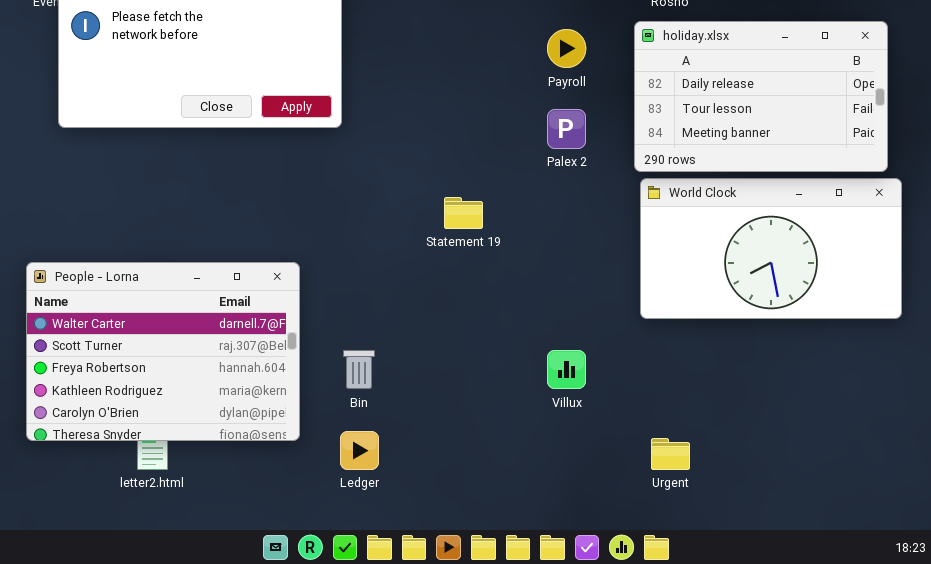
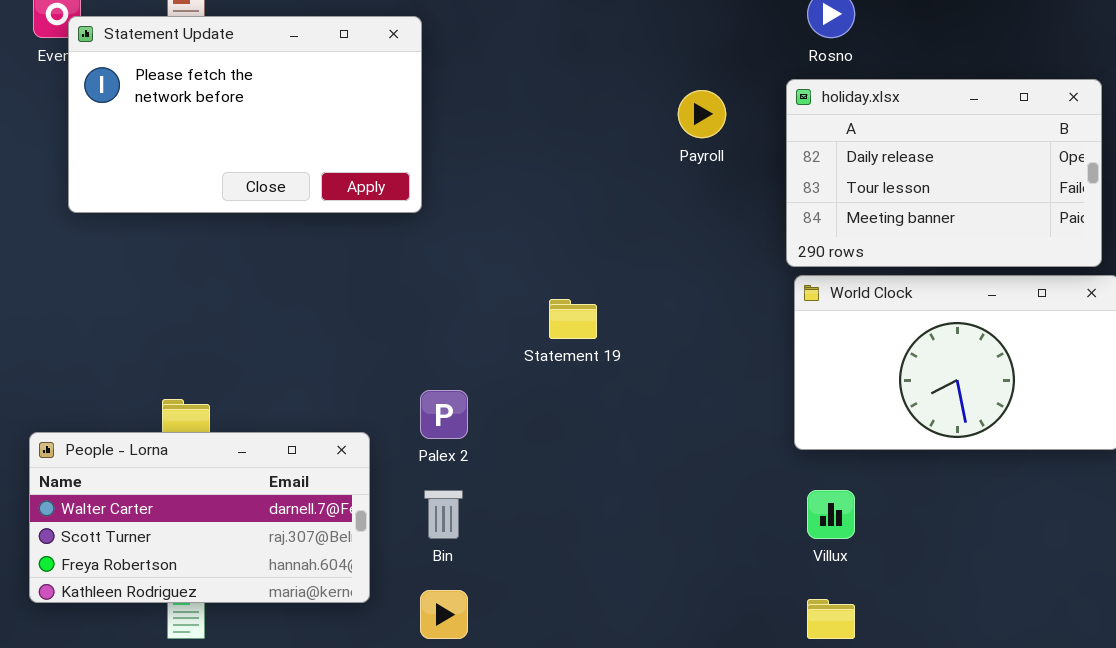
Palex 2: [547,109,586,149] -> [420,390,468,439], moved
People - Lorna: [26,262,300,441] -> [29,432,370,603], resized
Villux: [547,350,586,389] -> [807,490,855,539], moved

